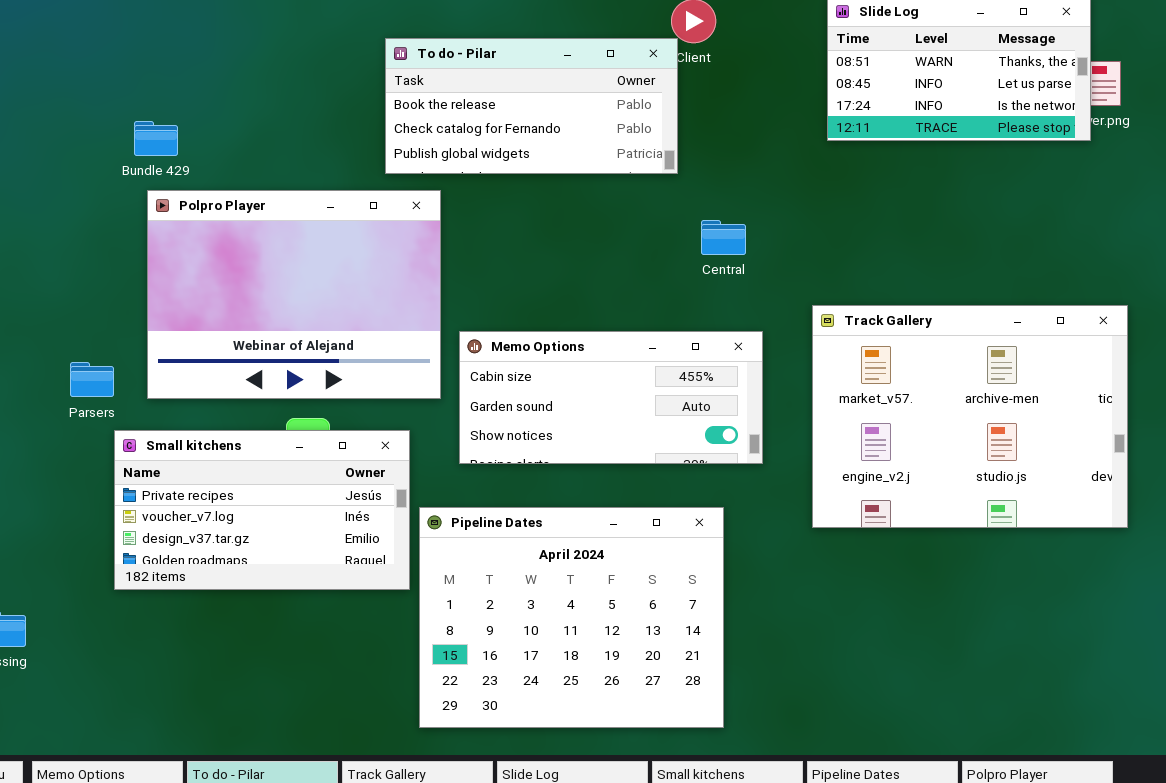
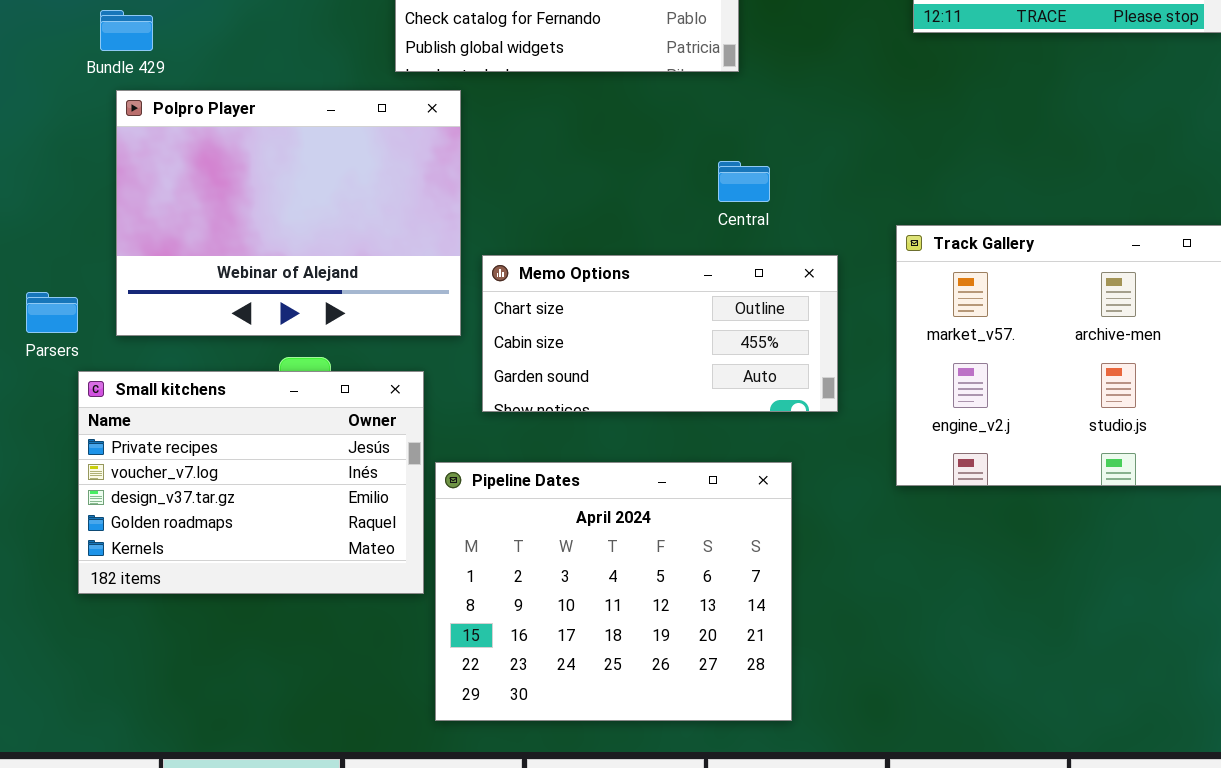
Central: [701,220,746,255] -> [718,161,770,202], moved
Memo Options: [459,331,763,464] -> [482,255,838,412], scrolled up 1 row
Small kitchens: [114,430,410,590] -> [78,371,424,594], resized

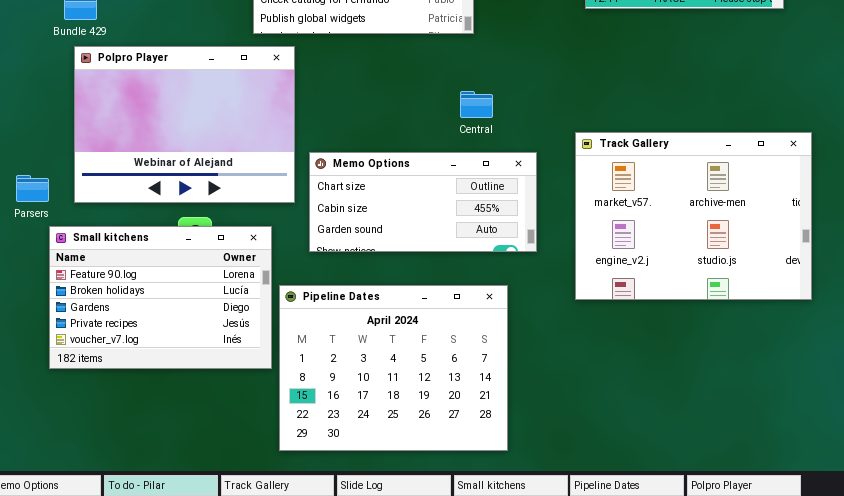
Small kitchens: [78,371,424,594] -> [49,226,272,369], scrolled up 3 rows

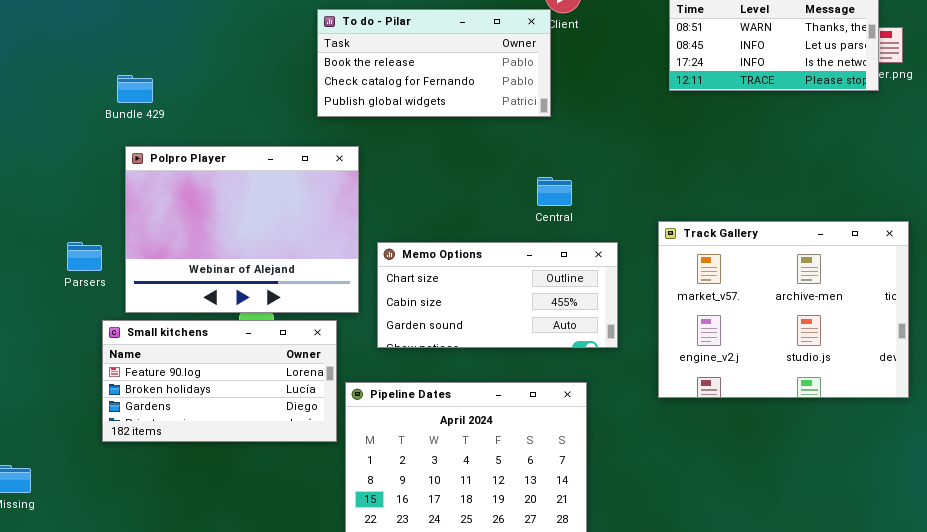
Polpro Player: [74,46,295,203] -> [125,146,359,313], moved
Parsers: [16,175,49,202] -> [67,242,102,271], moved
Small kitchens: [49,226,272,369] -> [102,320,337,442], resized

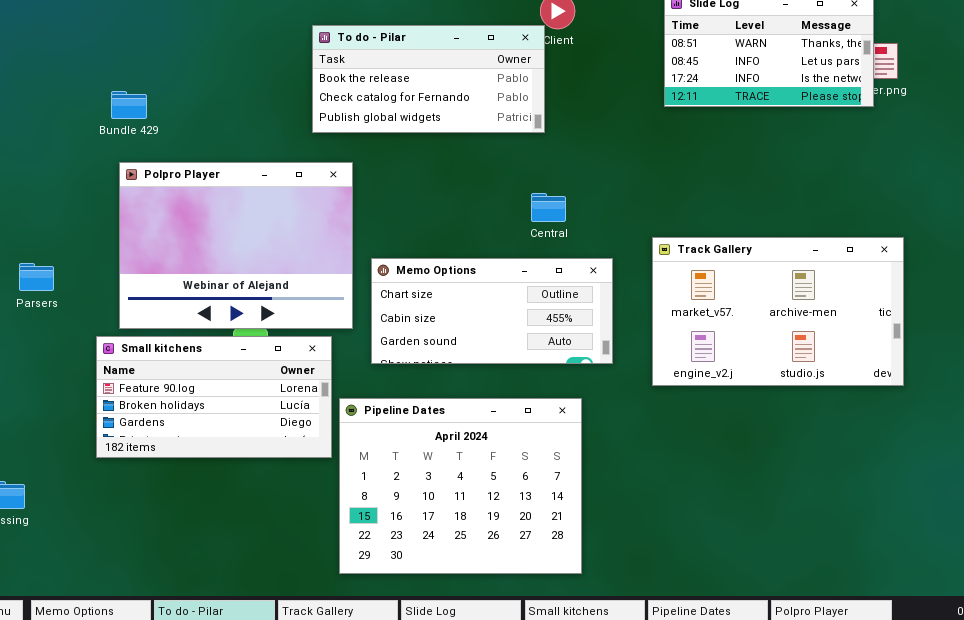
Track Gallery: [658,221,909,398] -> [652,237,904,386], resized
Parsers: [67,242,102,271] -> [19,263,54,291], moved

